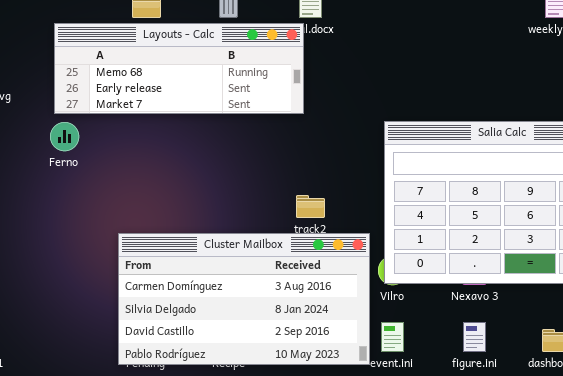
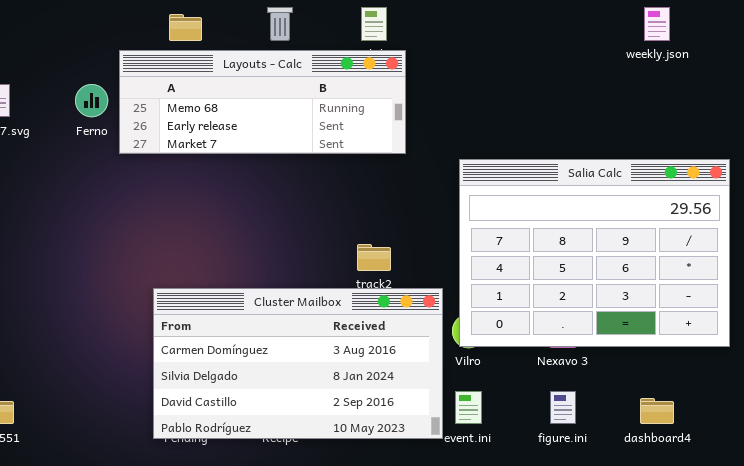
Layouts - Calc: [54,23,304,114] -> [119,50,406,154], moved
Ferno: [50,122,79,151] -> [75,84,108,117], moved

